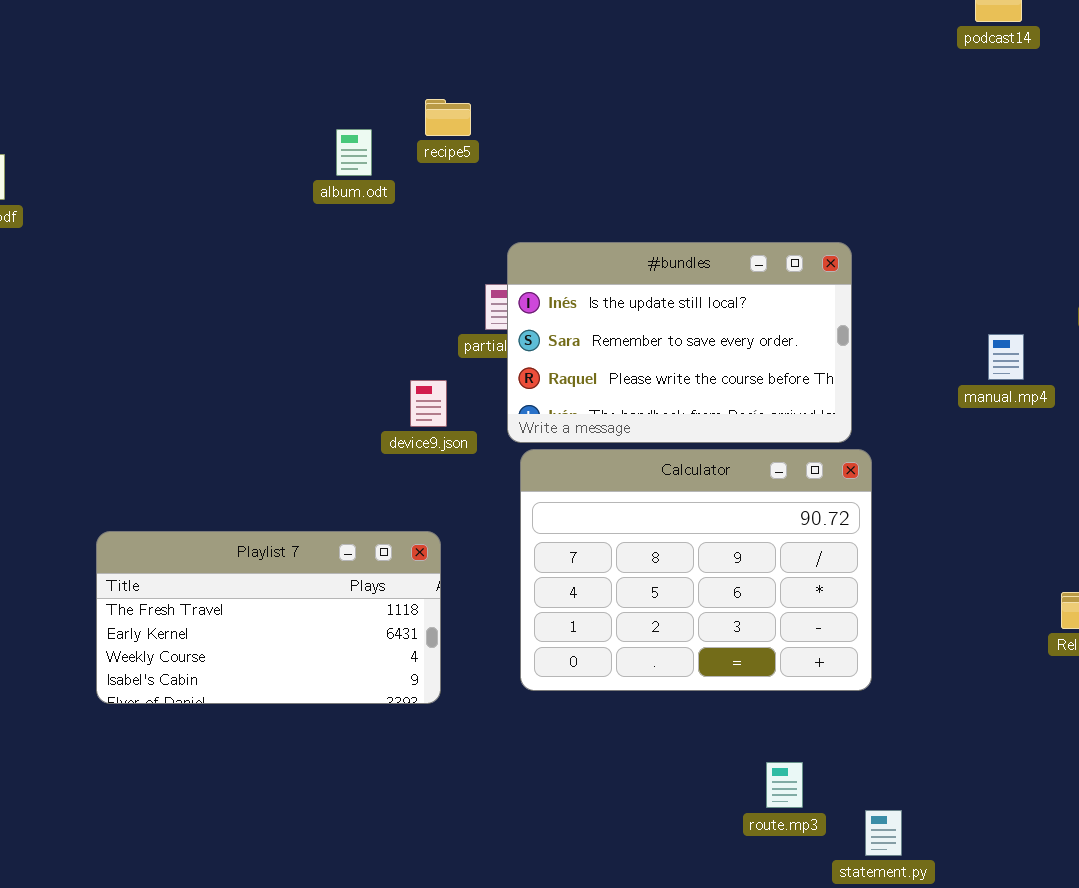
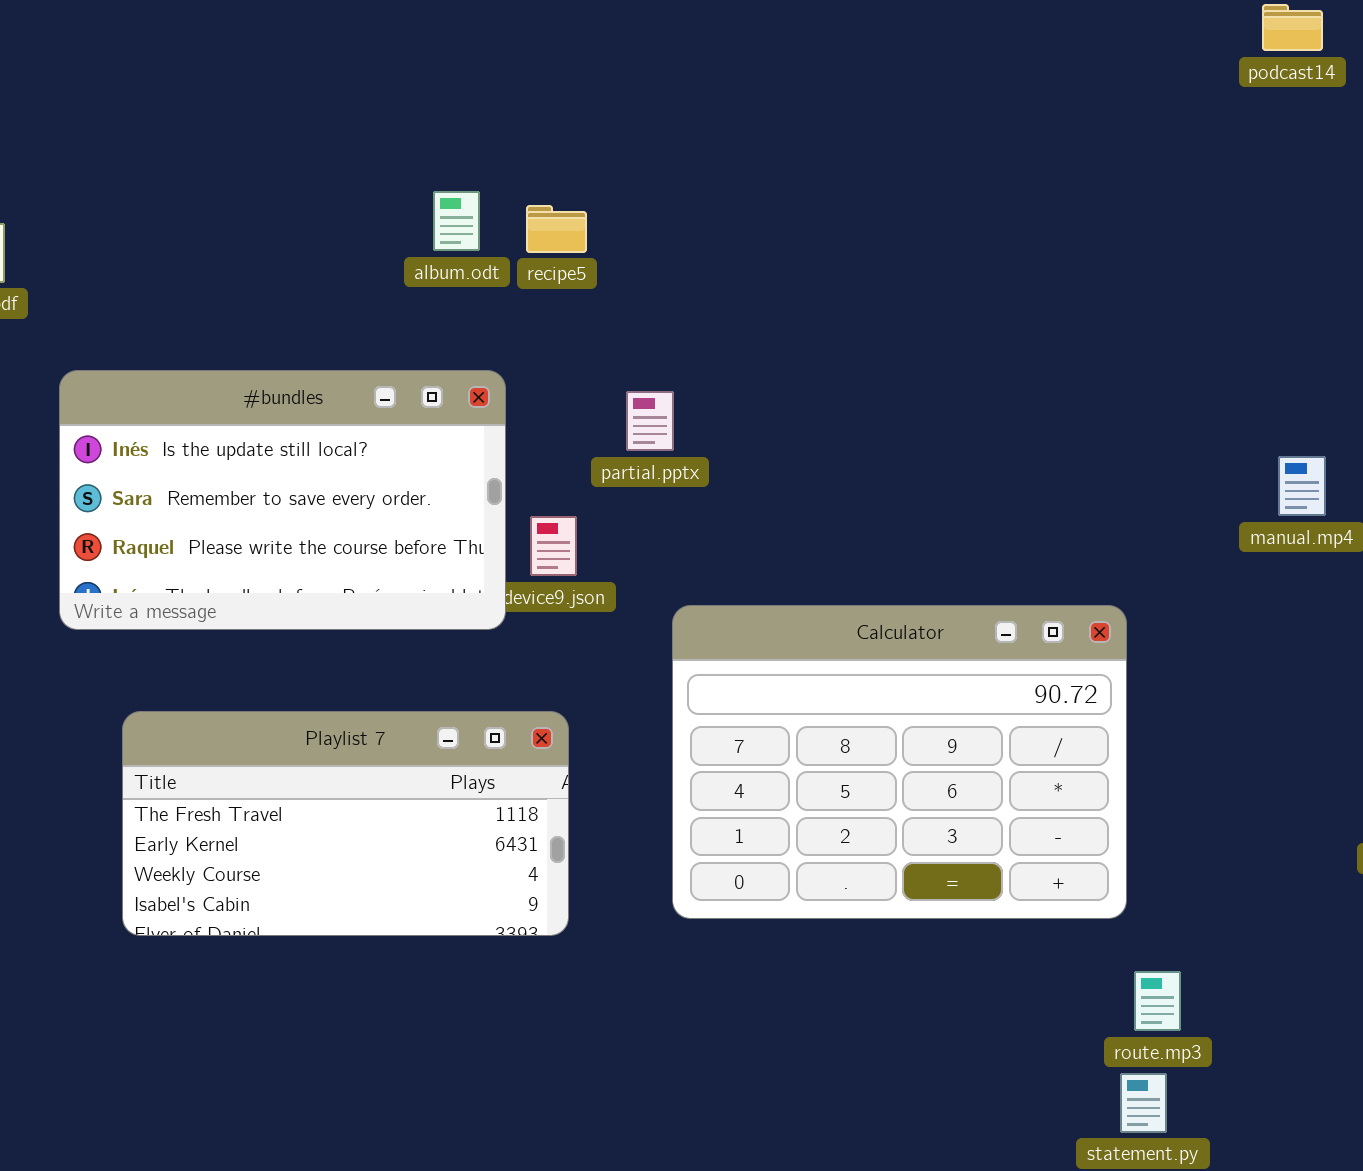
recipe5: [425,99,471,136] -> [526,205,587,253], moved
#bundles: [507,242,852,443] -> [59,370,506,630], moved
route.mp3: [766,762,803,808] -> [1134,971,1181,1031], moved

